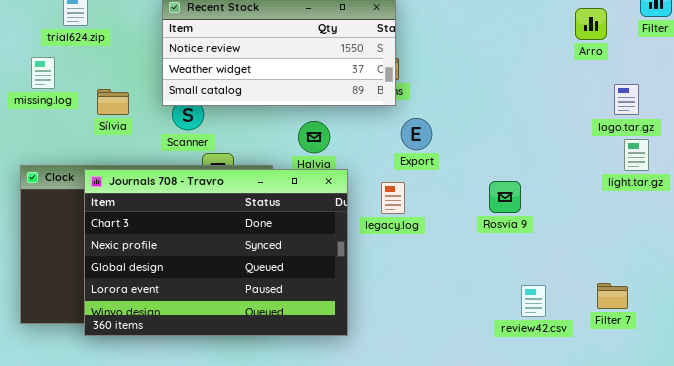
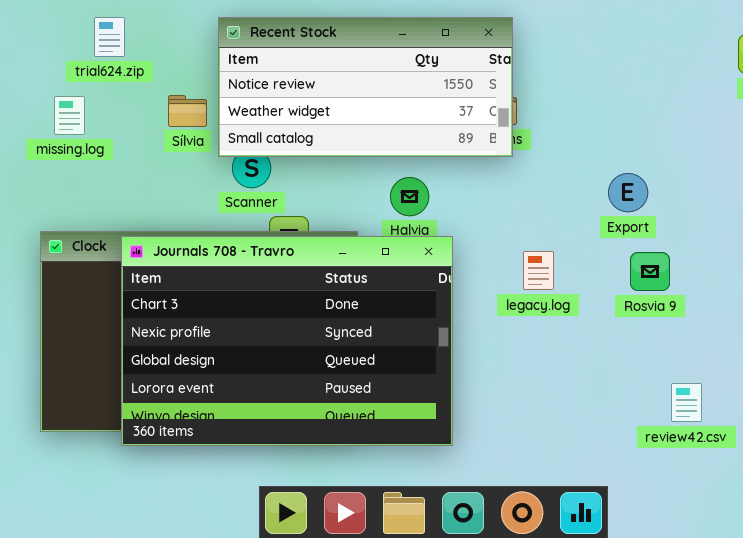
Sílvia: [97,89,129,115] -> [168,95,207,127], moved
Export: [401,118,432,150] -> [608,173,648,212], moved
legacy.log: [381,182,405,214] -> [523,251,554,290], moved

